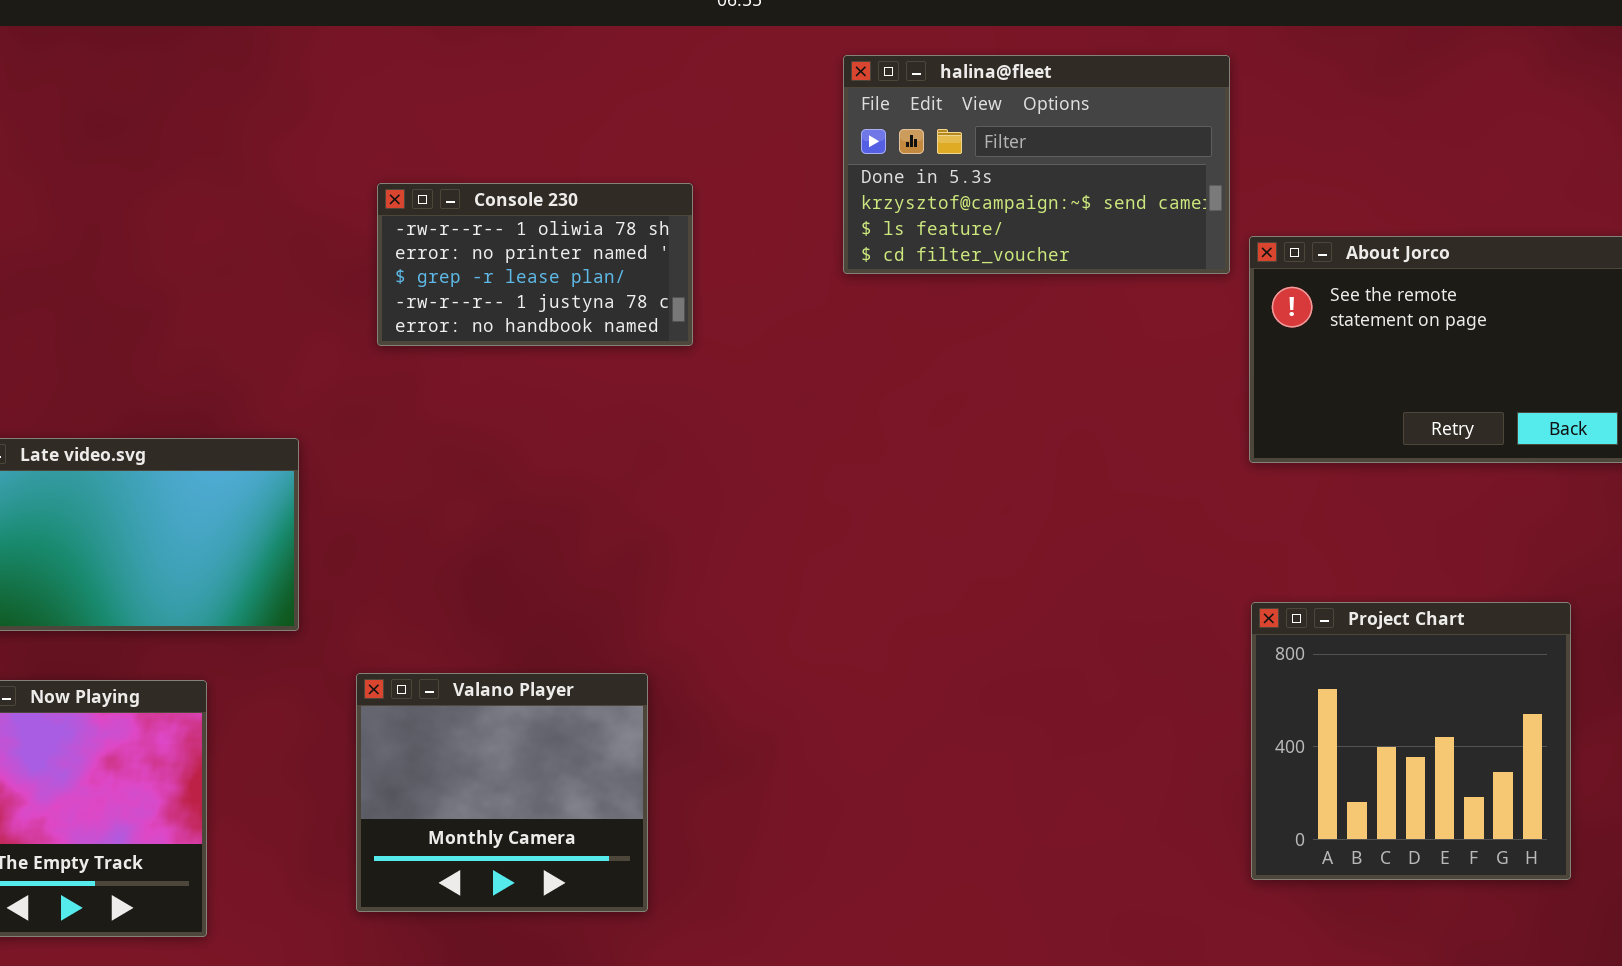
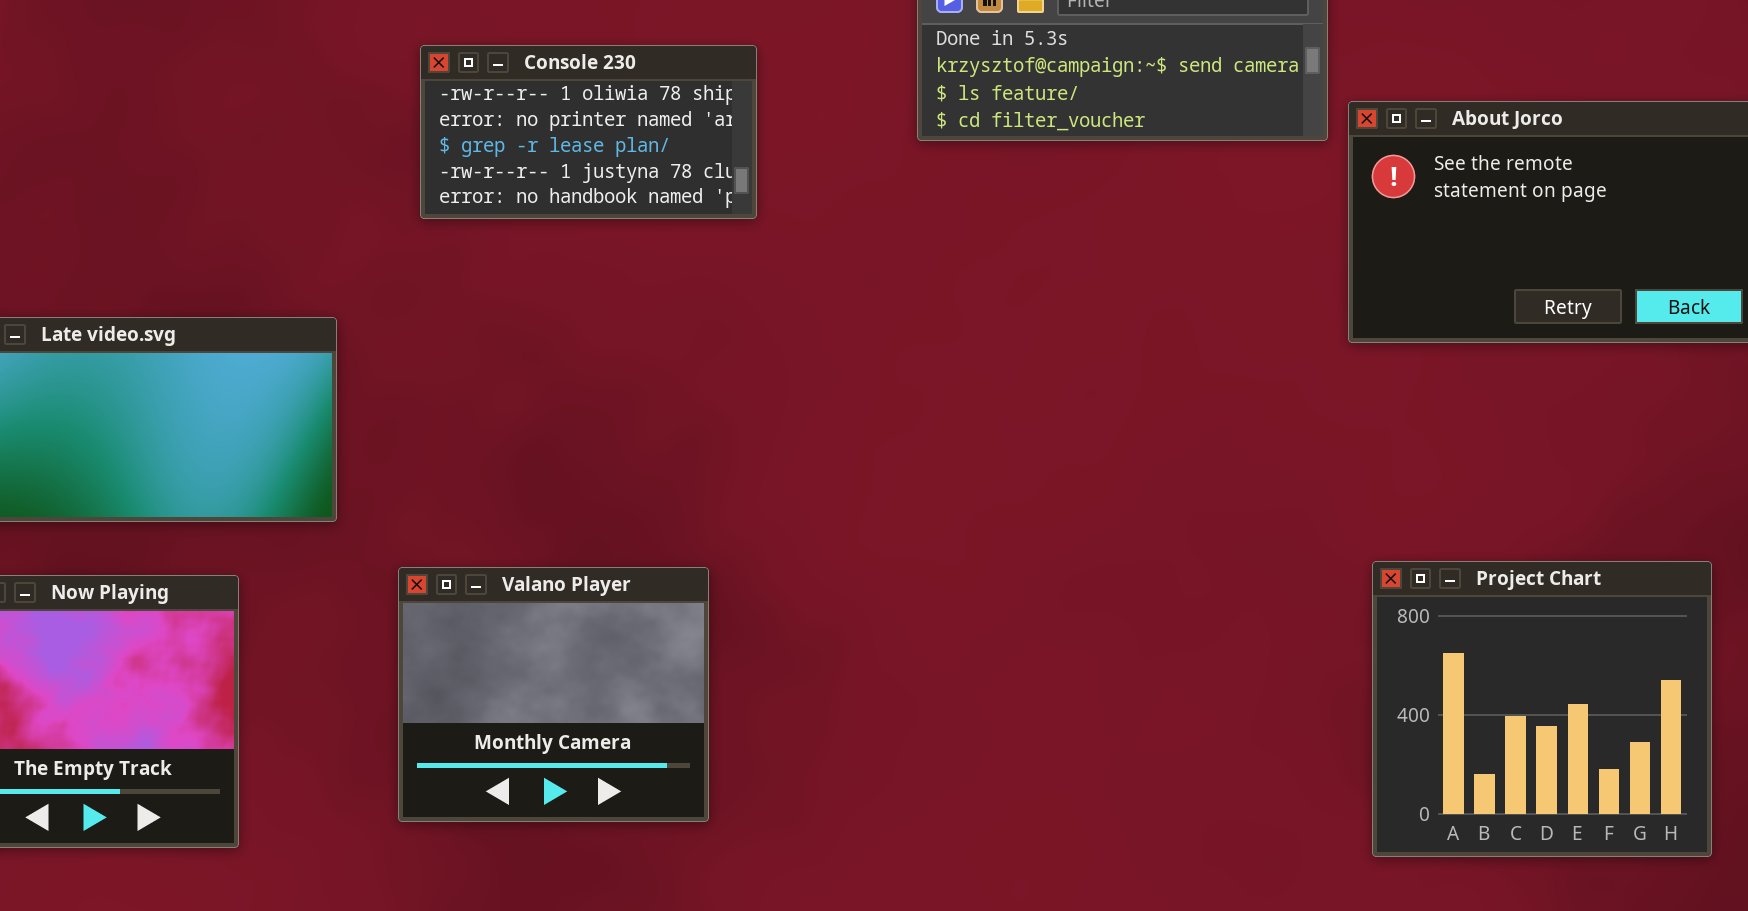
Project Chart: [1251,602,1571,880] -> [1372,561,1712,857], moved

